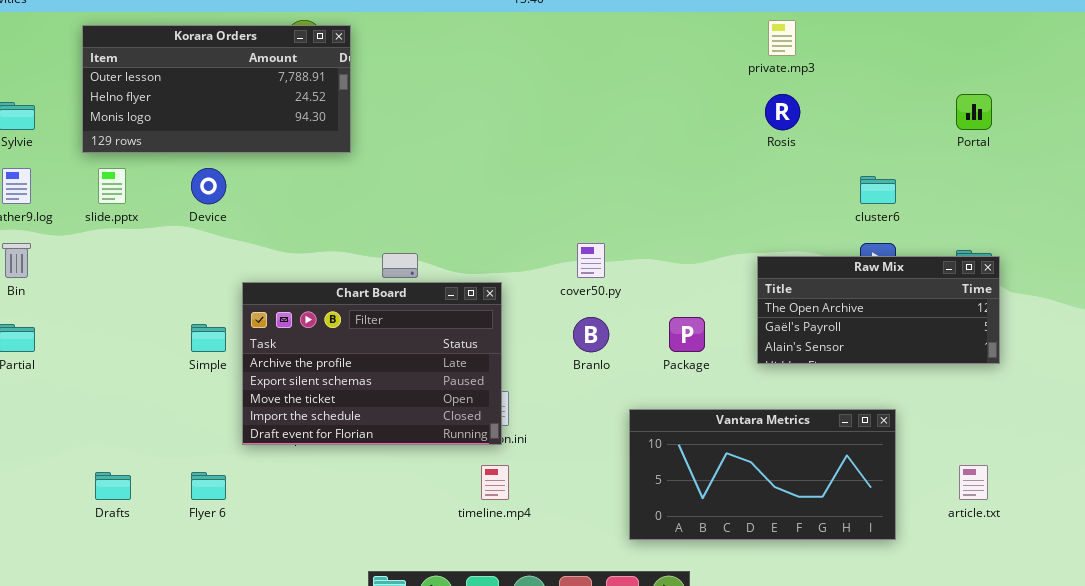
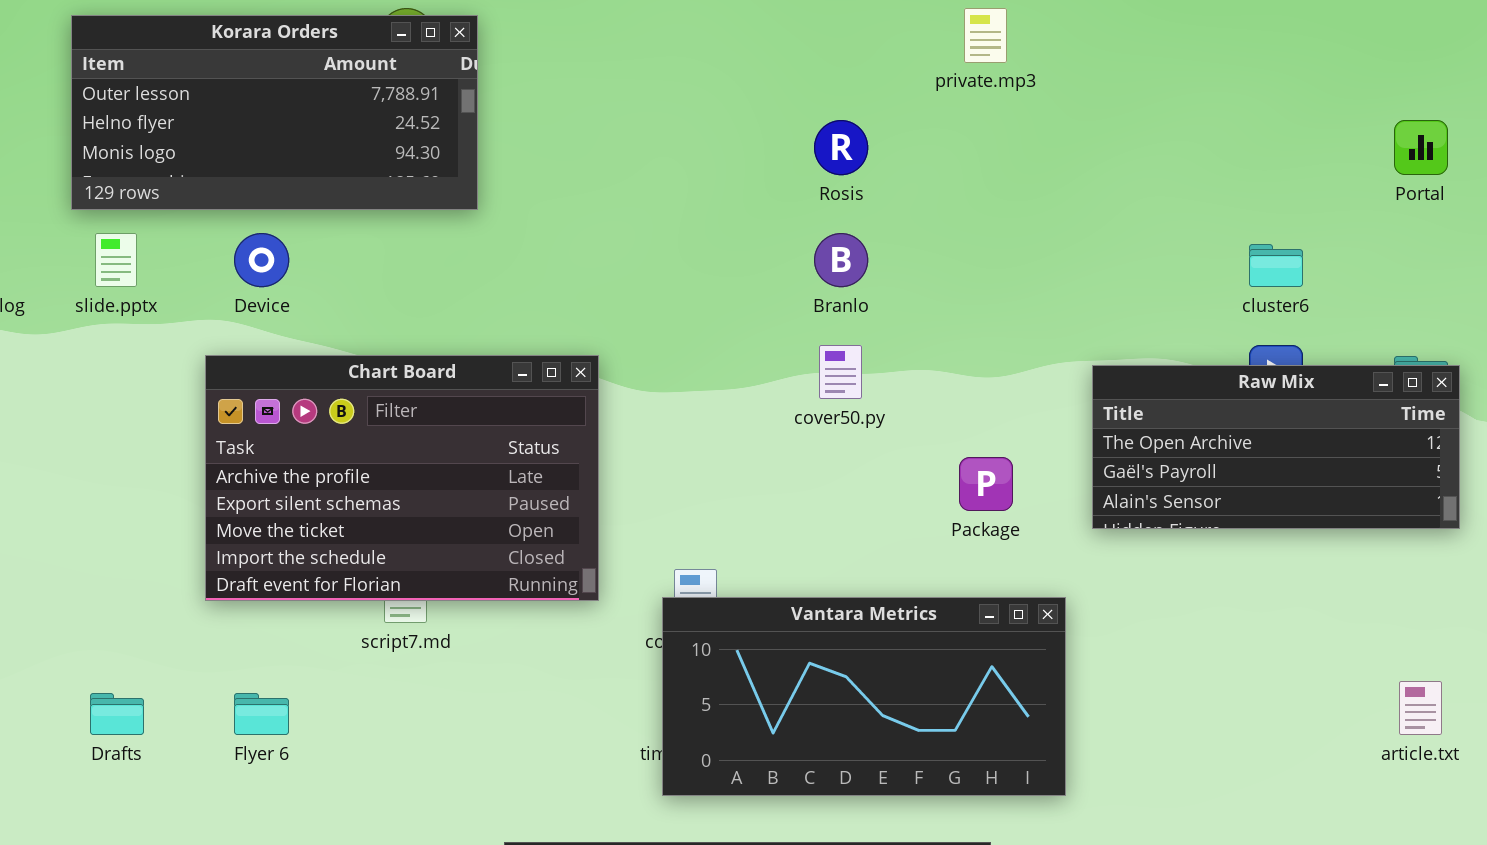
private.mp3: [768,20,796,56] -> [964,8,1007,63], moved
Rosis: [765,94,800,130] -> [814,120,868,175], moved
Chart Board: [242,282,502,445] -> [205,355,599,601], moved
Branlo: [573,317,609,352] -> [814,233,868,287], moved
Vantara Metrics: [629,409,896,540] -> [662,597,1066,796], moved

